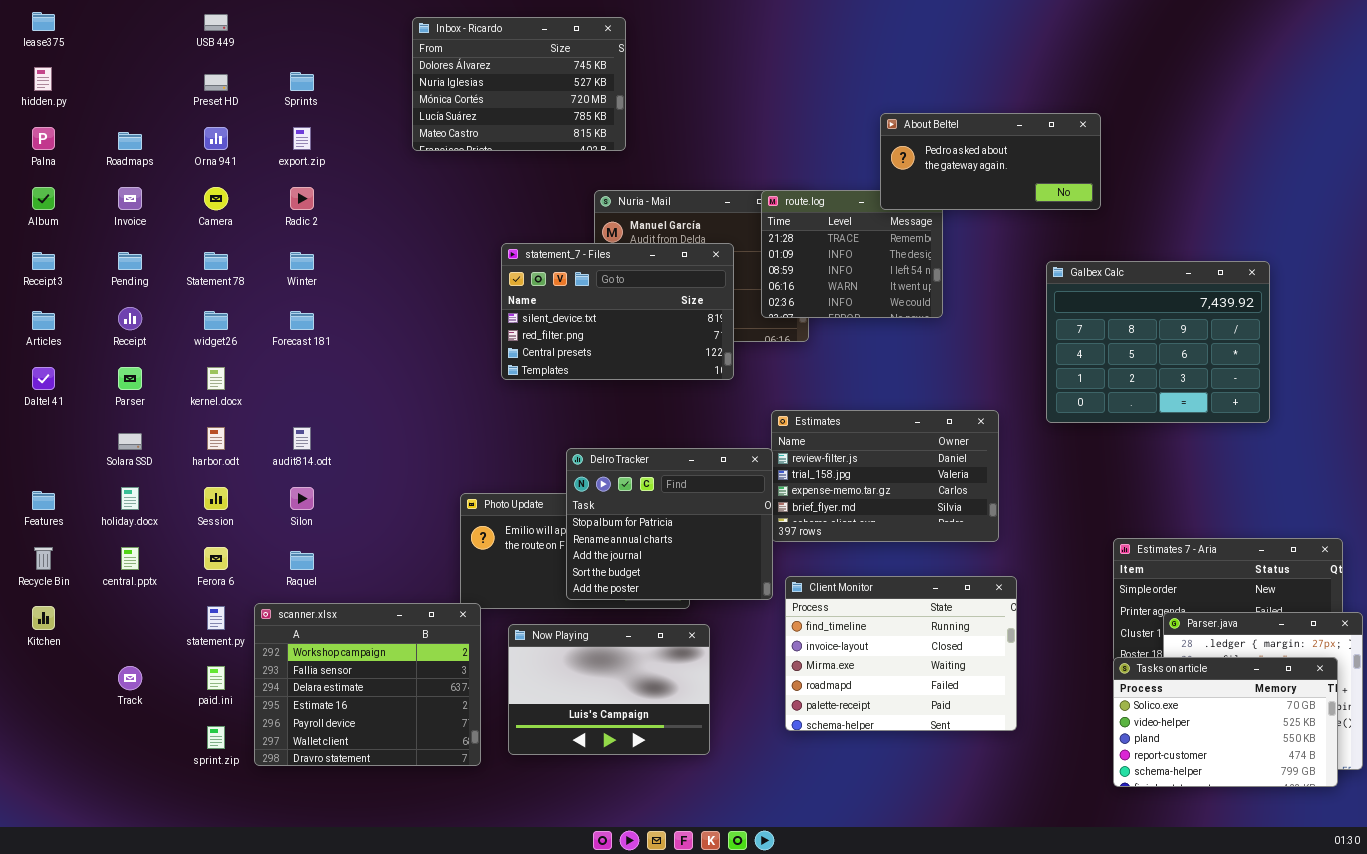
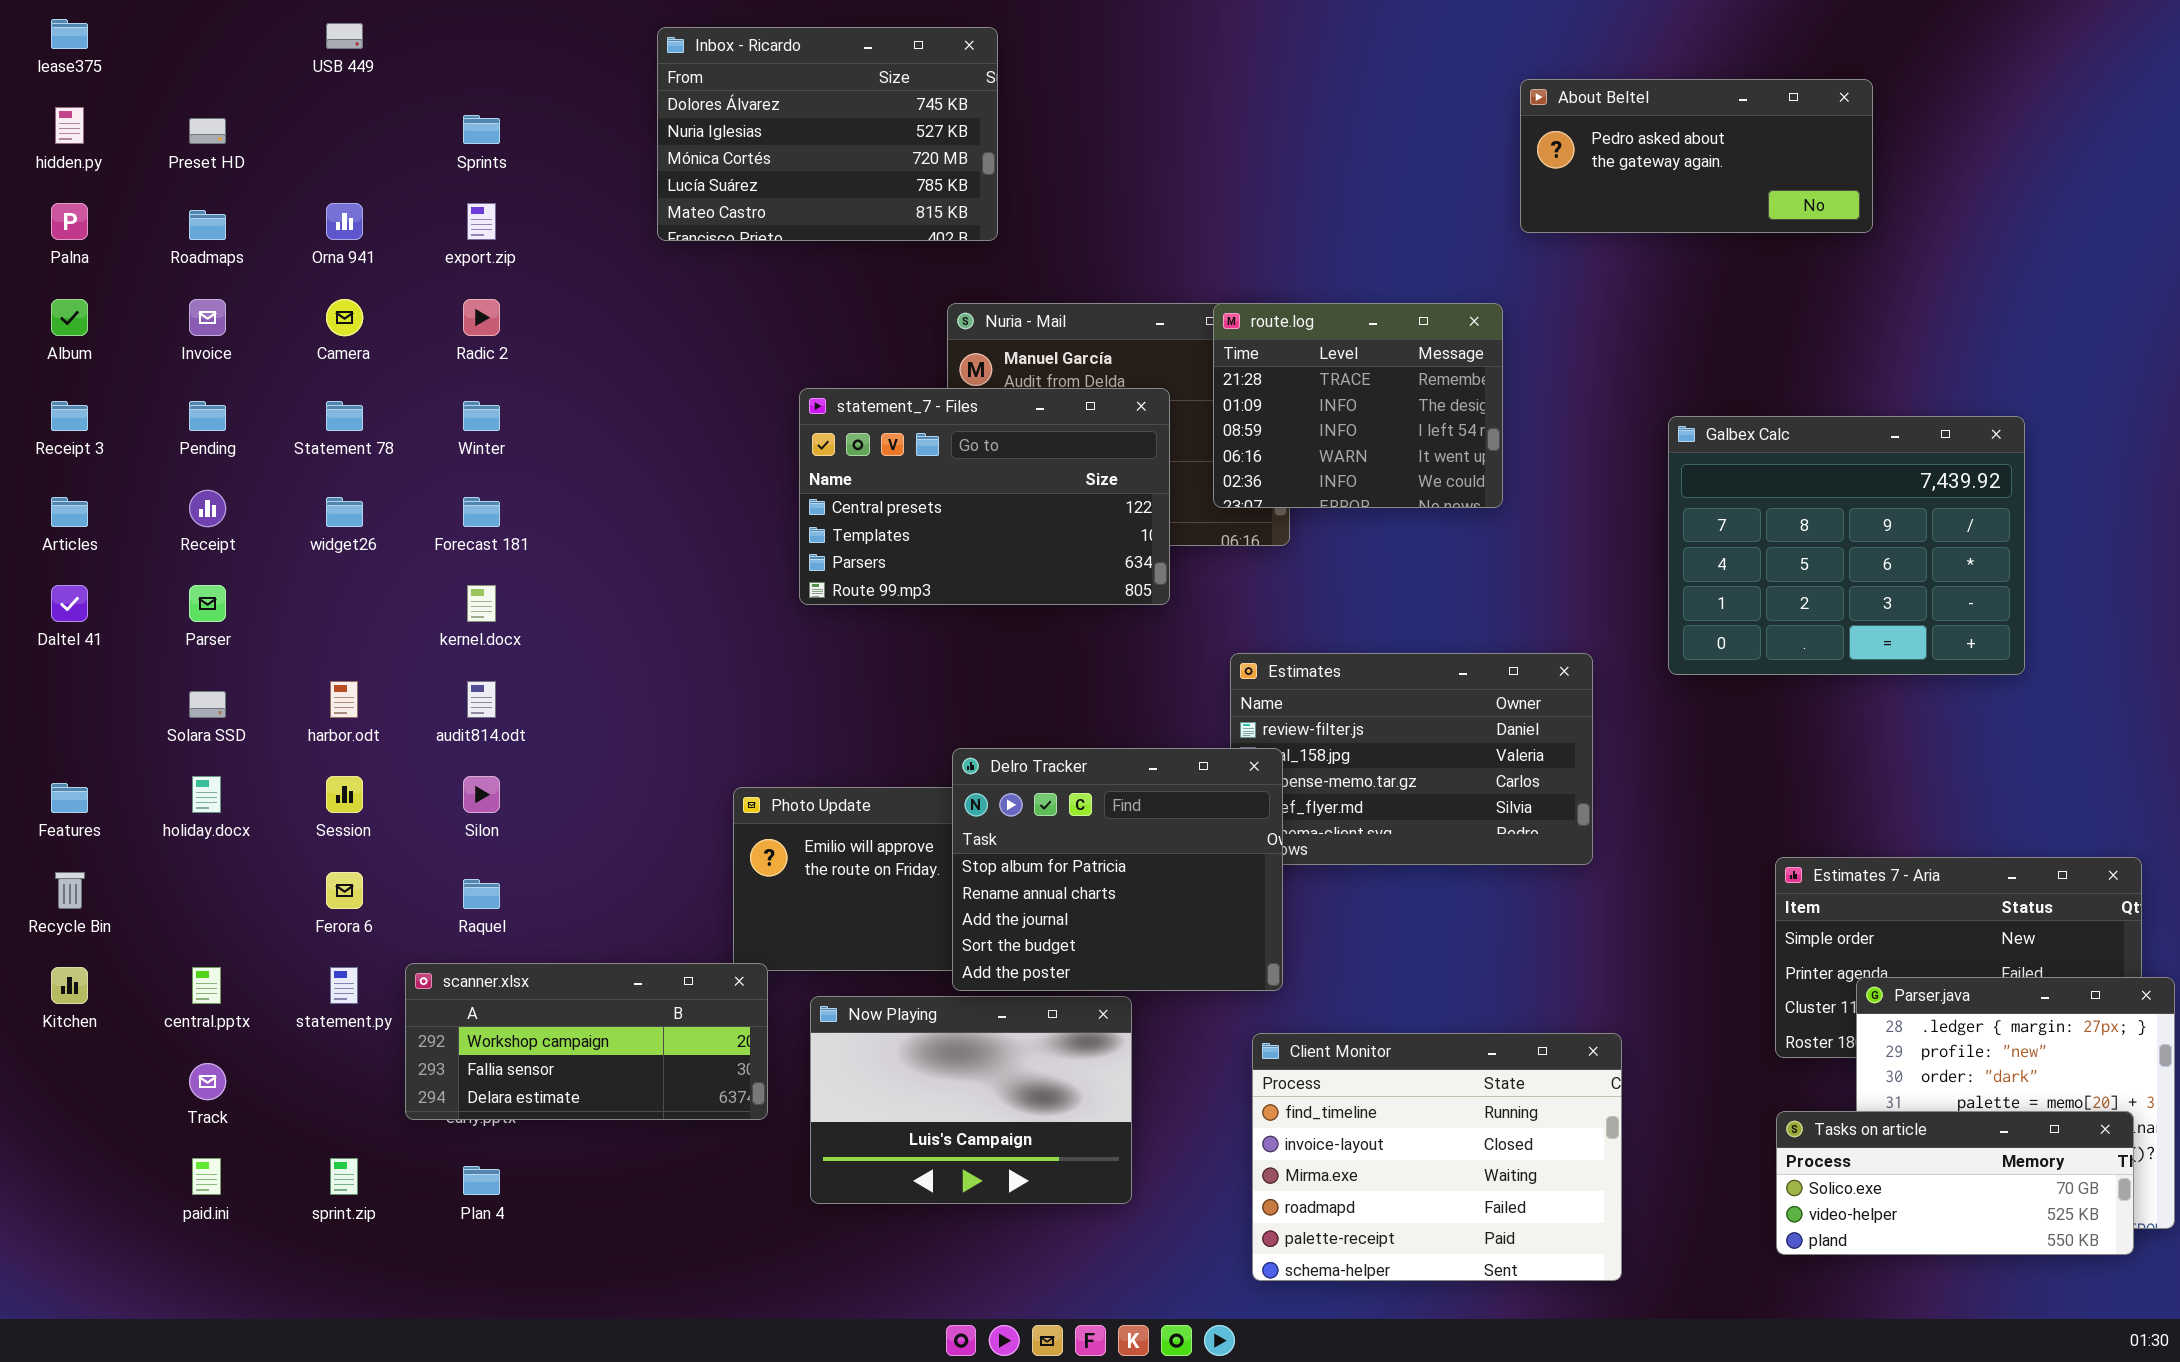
Preset HD: [204,74,228,91] -> [189,118,226,144], moved
About Beltel: [880,113,1101,210] -> [1520,79,1873,233], moved
statement_7 - Files: [501,243,734,380] -> [799,388,1170,605], scrolled down 2 rows
kernel.docx: [207,367,225,390] -> [467,585,496,622], moved
Delro Tracker: [566,448,773,600] -> [952,748,1283,991], moved
central.pptx: [121,547,139,570] -> [192,967,221,1004], moved
Client Monitor: [785,576,1017,731] -> [1252,1033,1622,1281], moved
scanner.xlsx: [254,603,481,766] -> [405,963,768,1120], resized
Tasks on article: [1113,657,1338,787] -> [1776,1111,2134,1255], resized
paid.ini: [207,666,225,690] -> [192,1158,221,1195], moved

